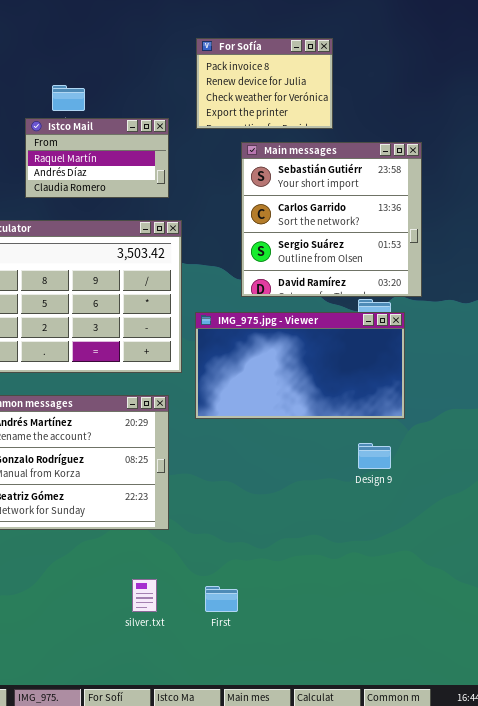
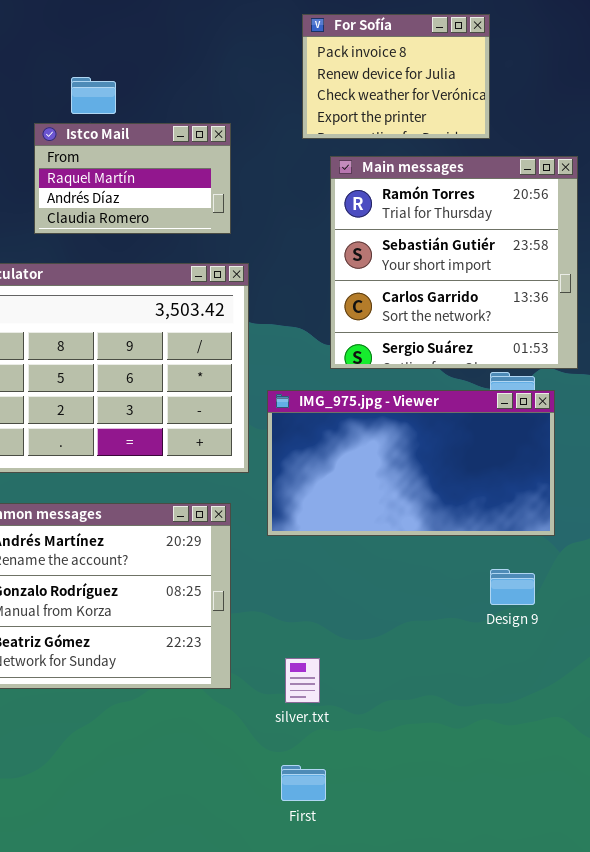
For Sofía: [196,38,333,129] -> [302,14,490,139], moved
Main messages: [241,142,422,297] -> [330,156,578,369], scrolled up 1 row
silver.txt: [132,579,157,612] -> [285,658,320,703], moved

